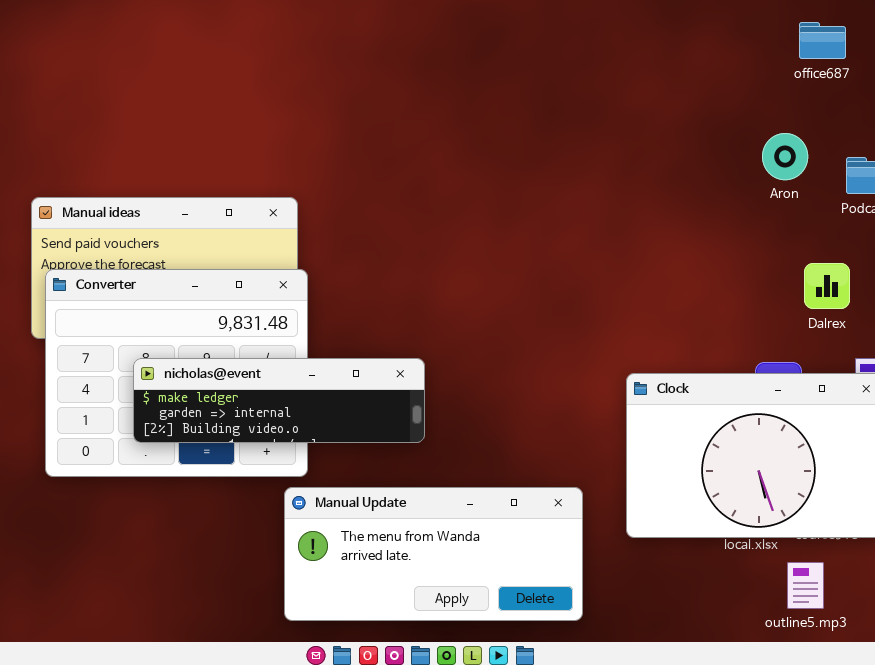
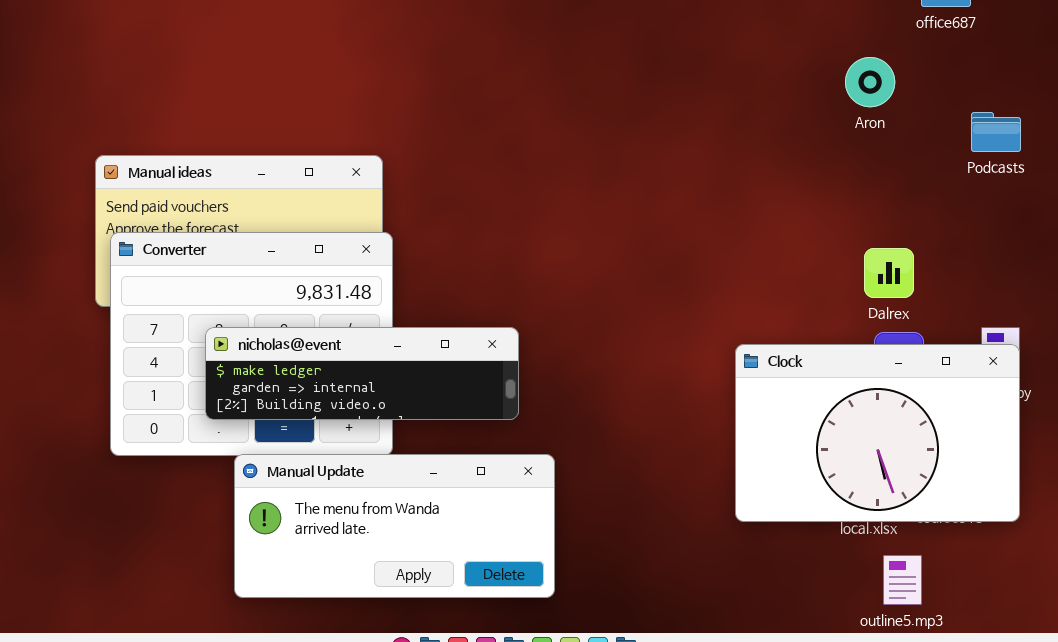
Aron: [762,133,808,180] -> [845,57,895,107], moved
Dalrex: [804,263,850,309] -> [864,248,914,298], moved
Manual Update: [284,487,583,621] -> [234,454,555,598], moved
outline5.mp3: [787,562,824,609] -> [883,555,922,605], moved

